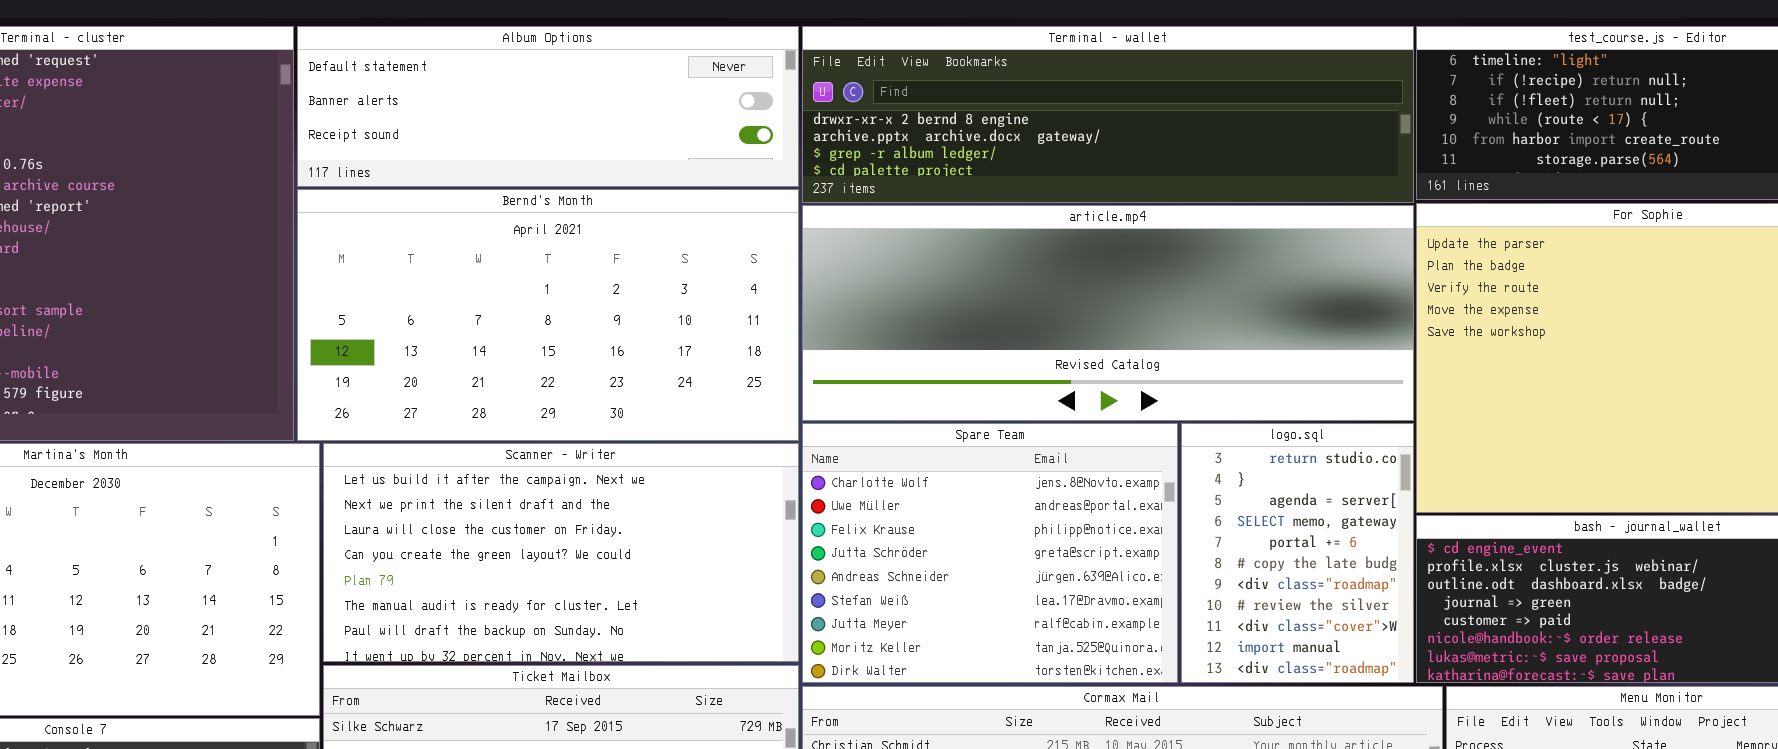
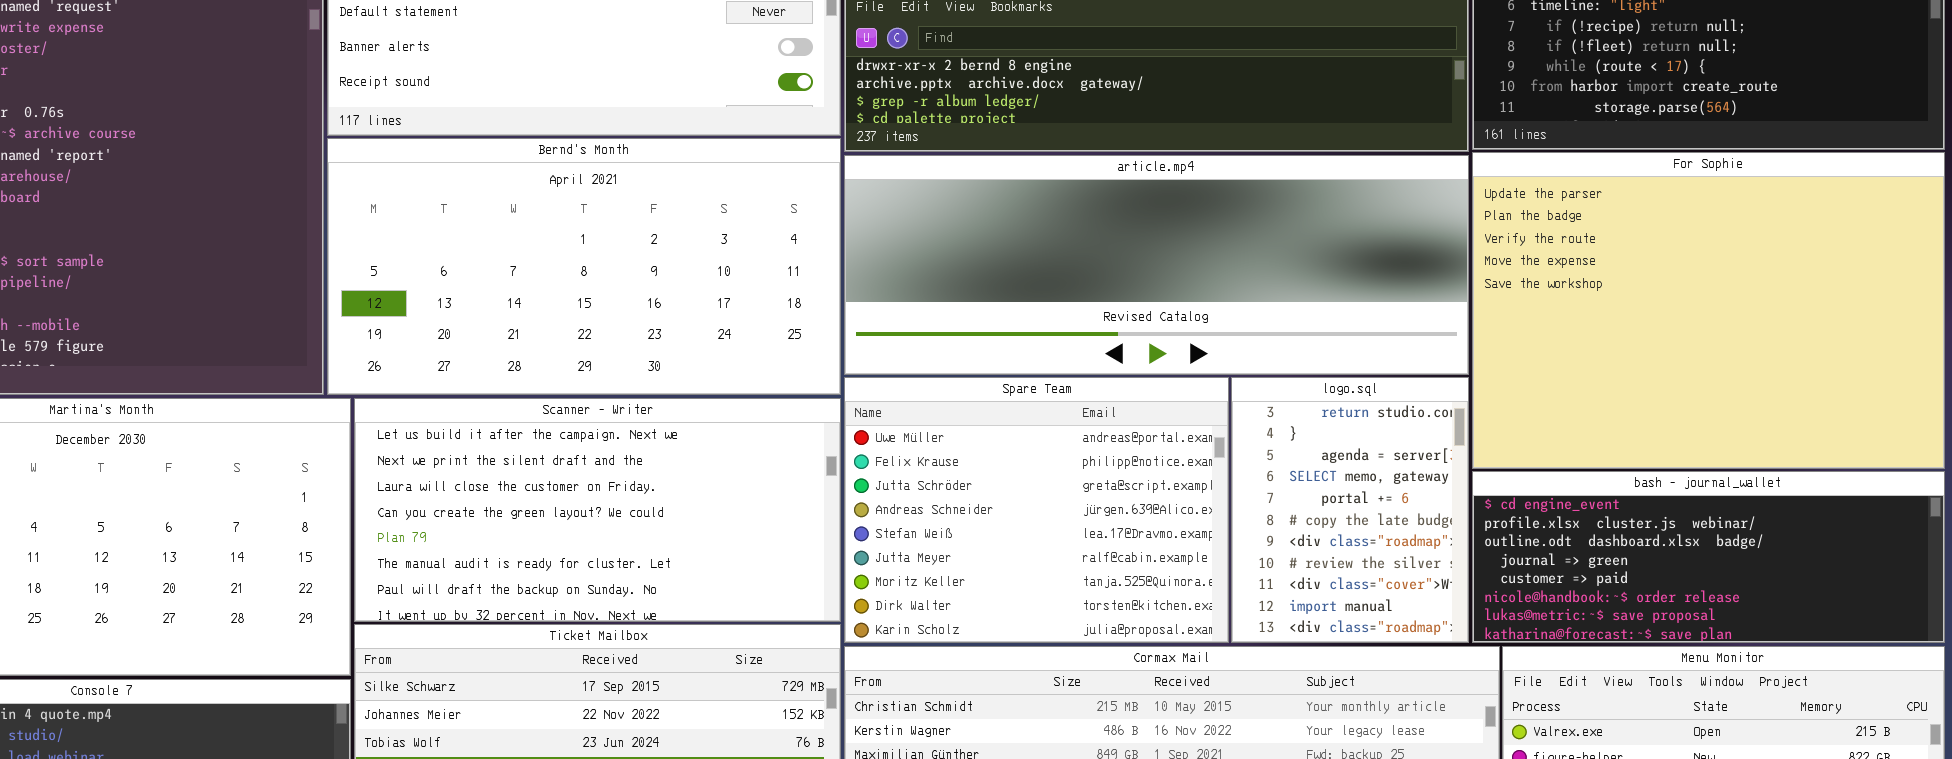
Spare Team: [802,423,1178,683] -> [844,377,1229,643], scrolled down 1 row

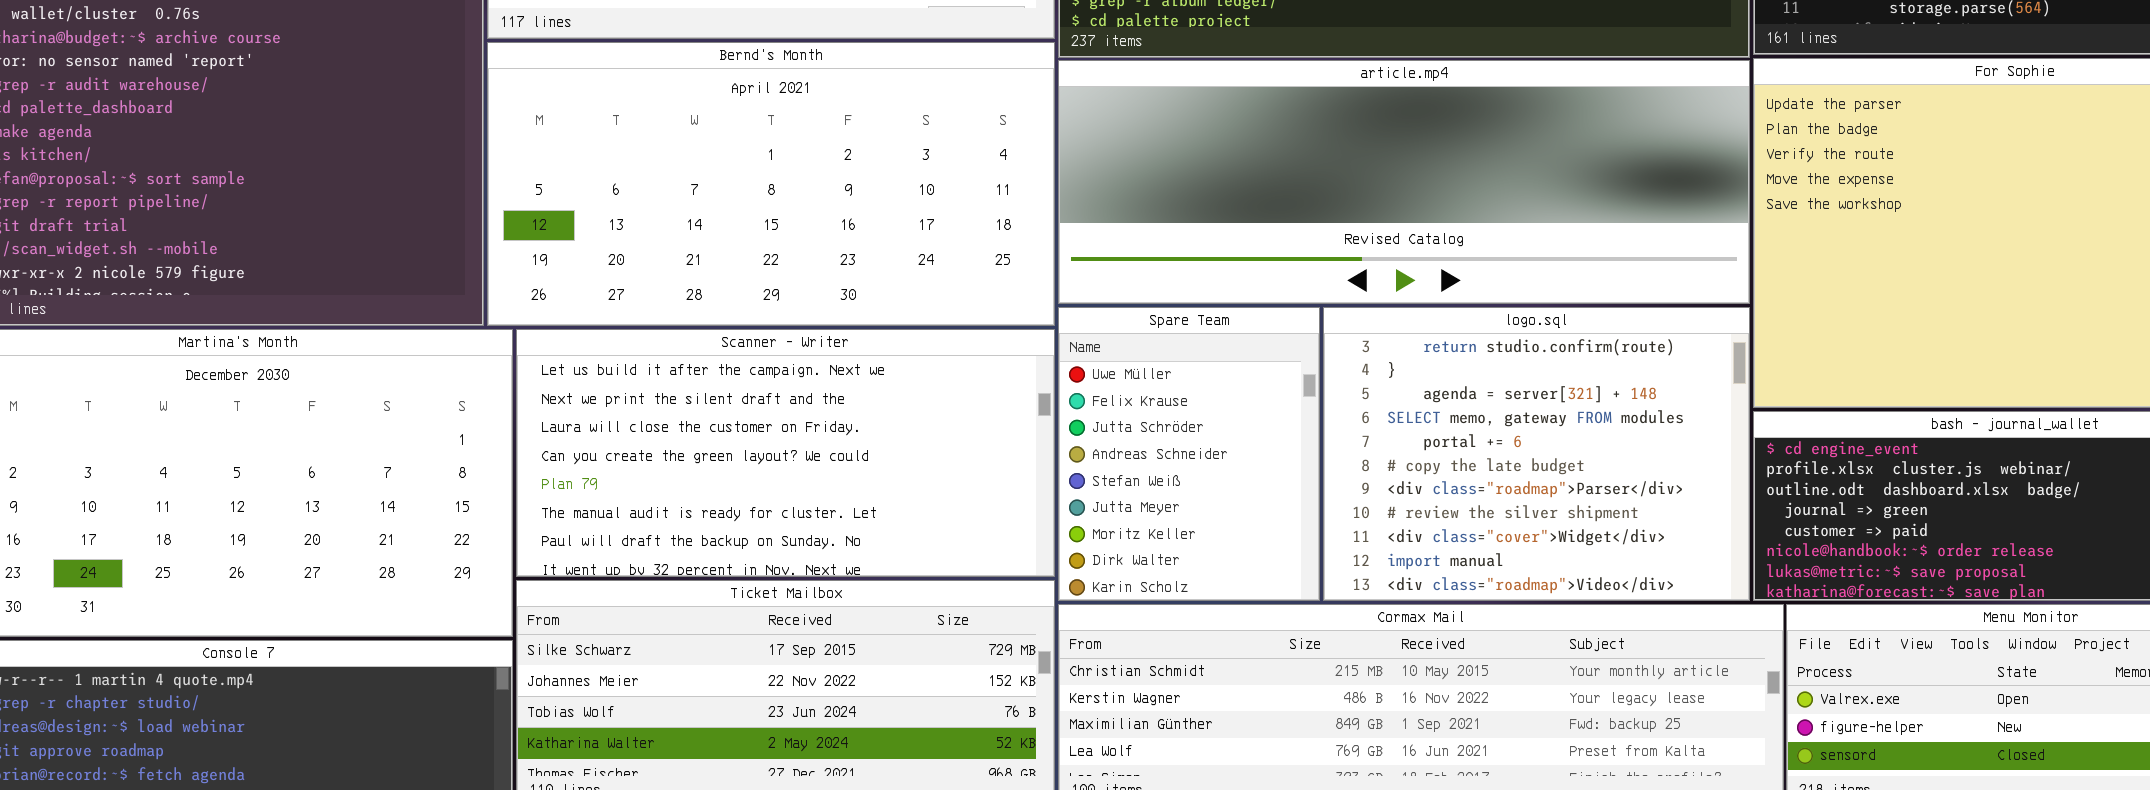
Spare Team: [844,377,1229,643] -> [1058,307,1320,601], resized
logo.sql: [1231,377,1469,643] -> [1323,307,1750,601], resized

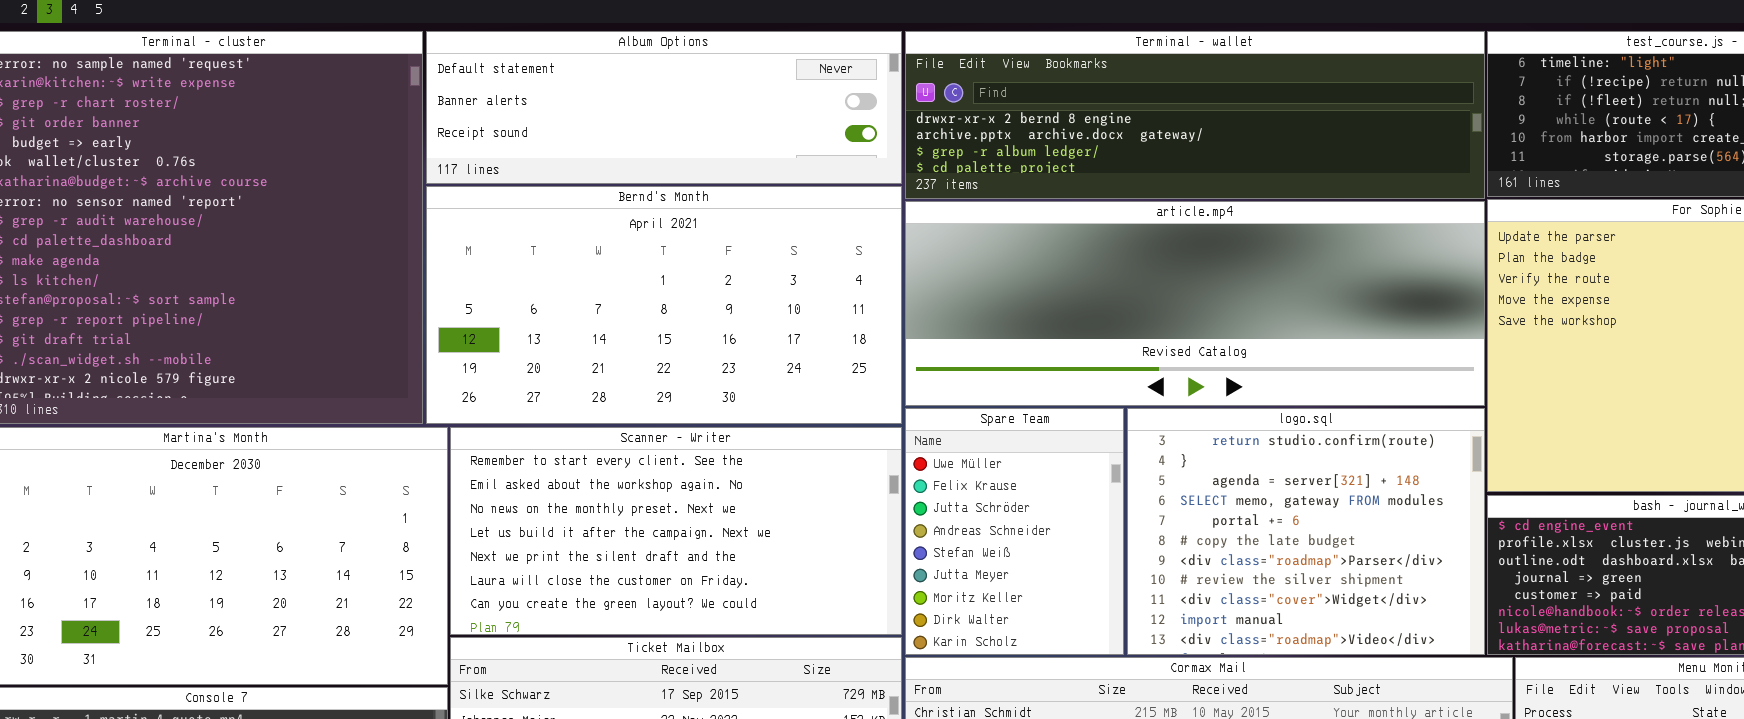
Scanner - Writer: [516,329,1055,577] -> [450,427,902,635], scrolled up 3 rows

